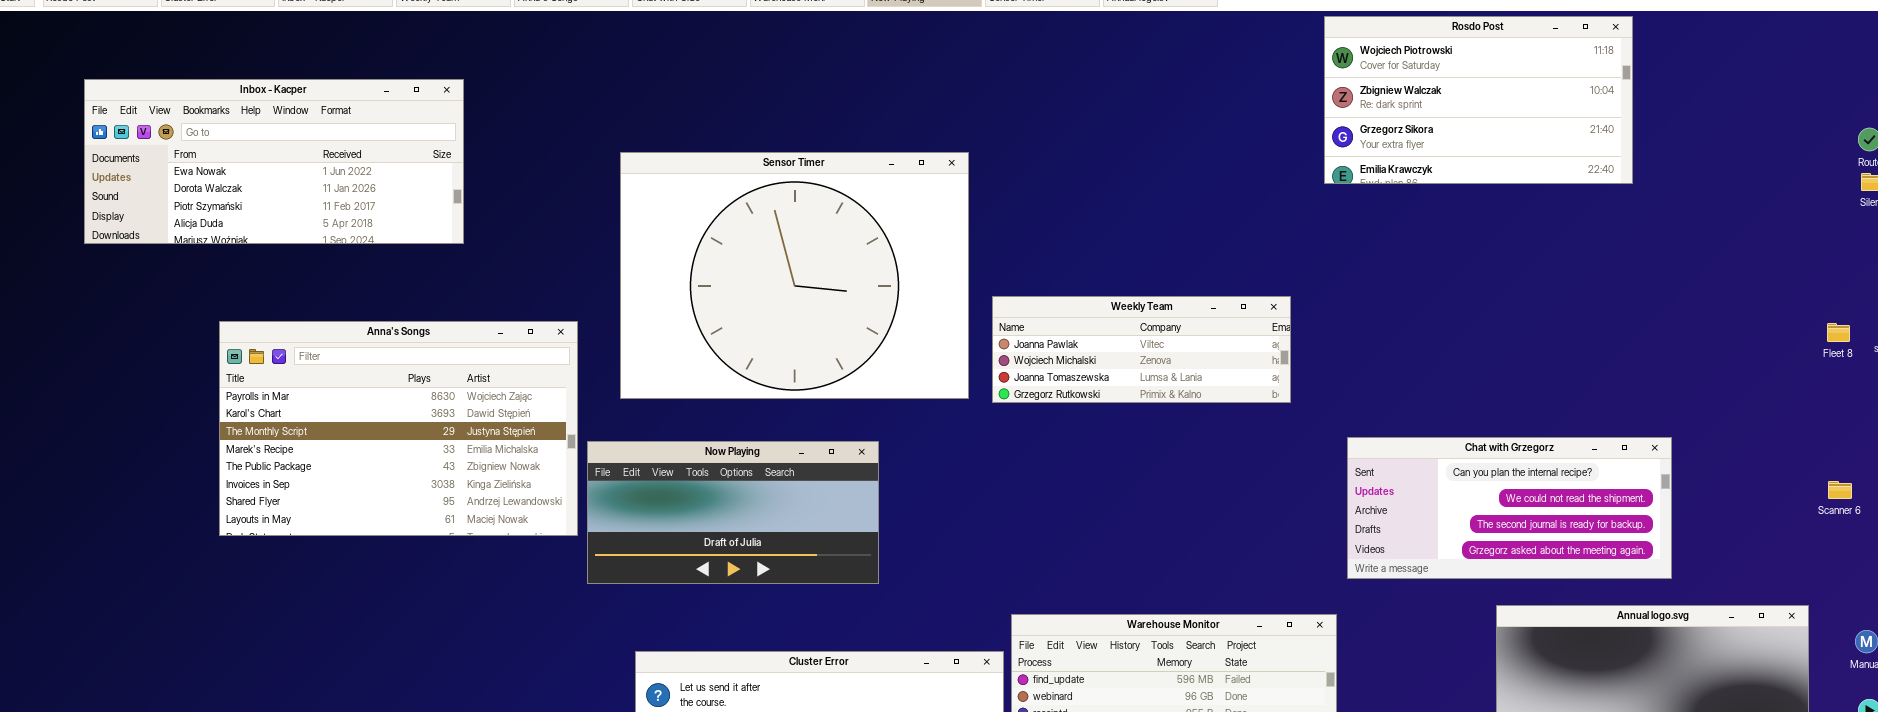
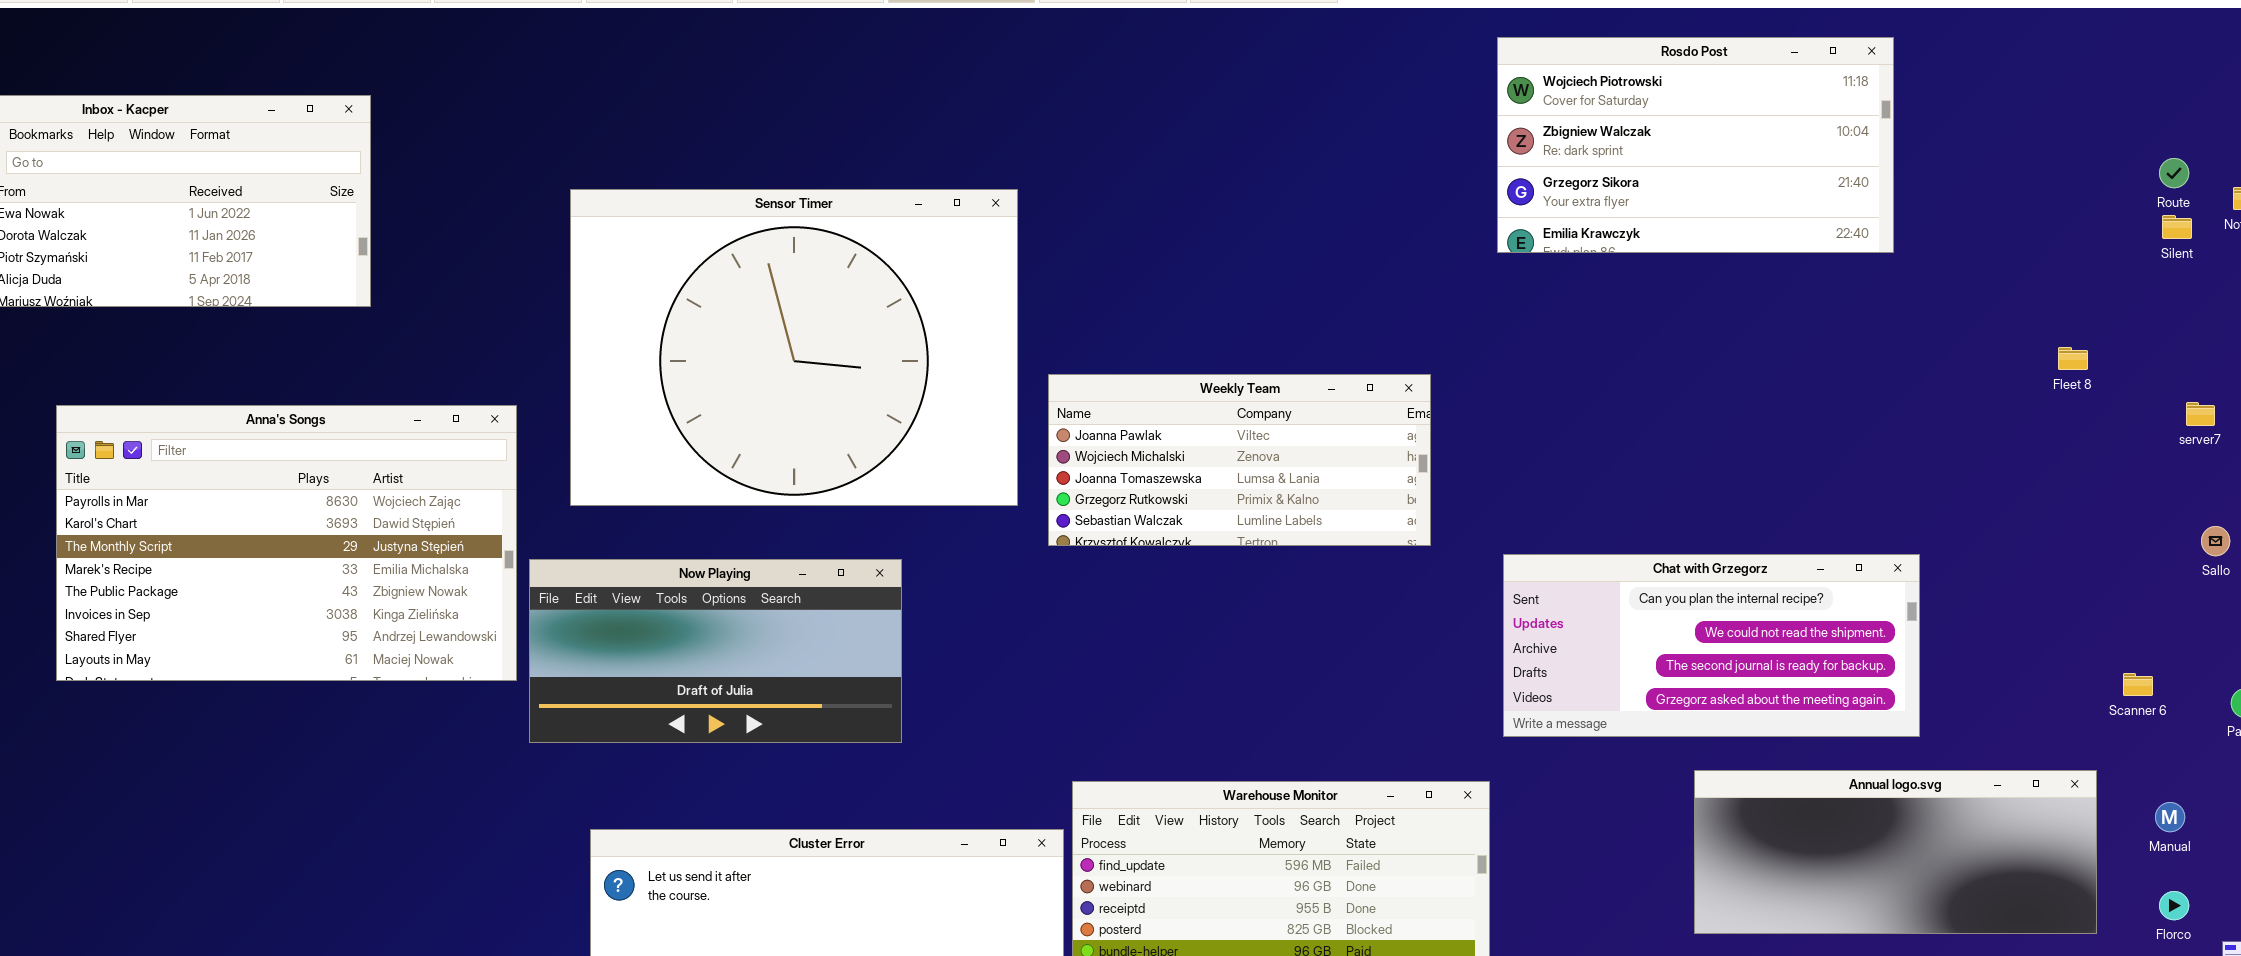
Rosdo Post: [1324,16,1633,184] -> [1497,37,1894,253], moved
Weekly Team: [992,296,1291,403] -> [1048,374,1431,546], resized
Fleet 8: [1827,323,1850,342] -> [2058,347,2088,370], moved
Scanner 6: [1828,481,1852,499] -> [2123,673,2153,696], moved

